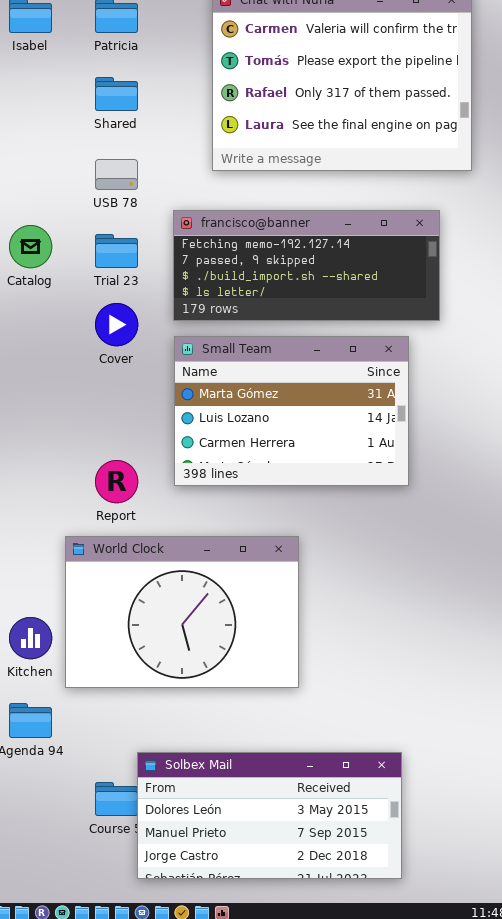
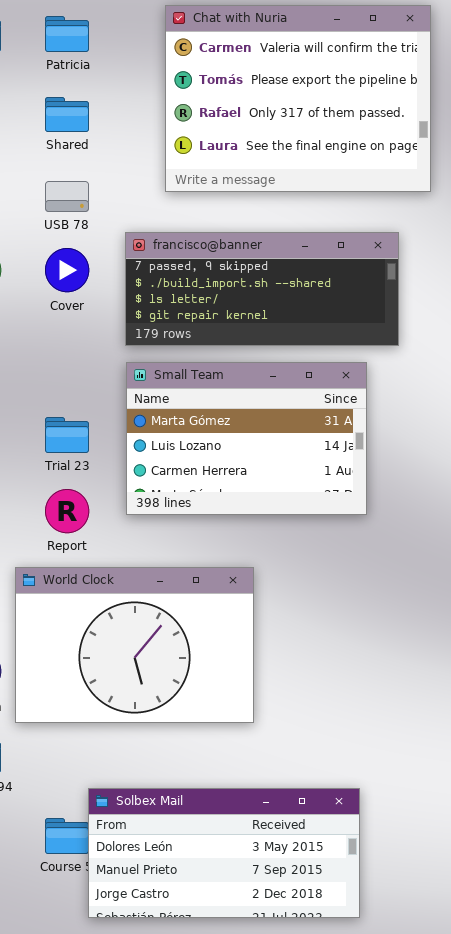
francisco@banner: [173,210,440,321] -> [125,232,399,346], scrolled down 1 row
Trial 23: [95,234,138,268] -> [45,417,89,453], moved
Cover: [95,303,138,346] -> [45,248,89,292], moved

